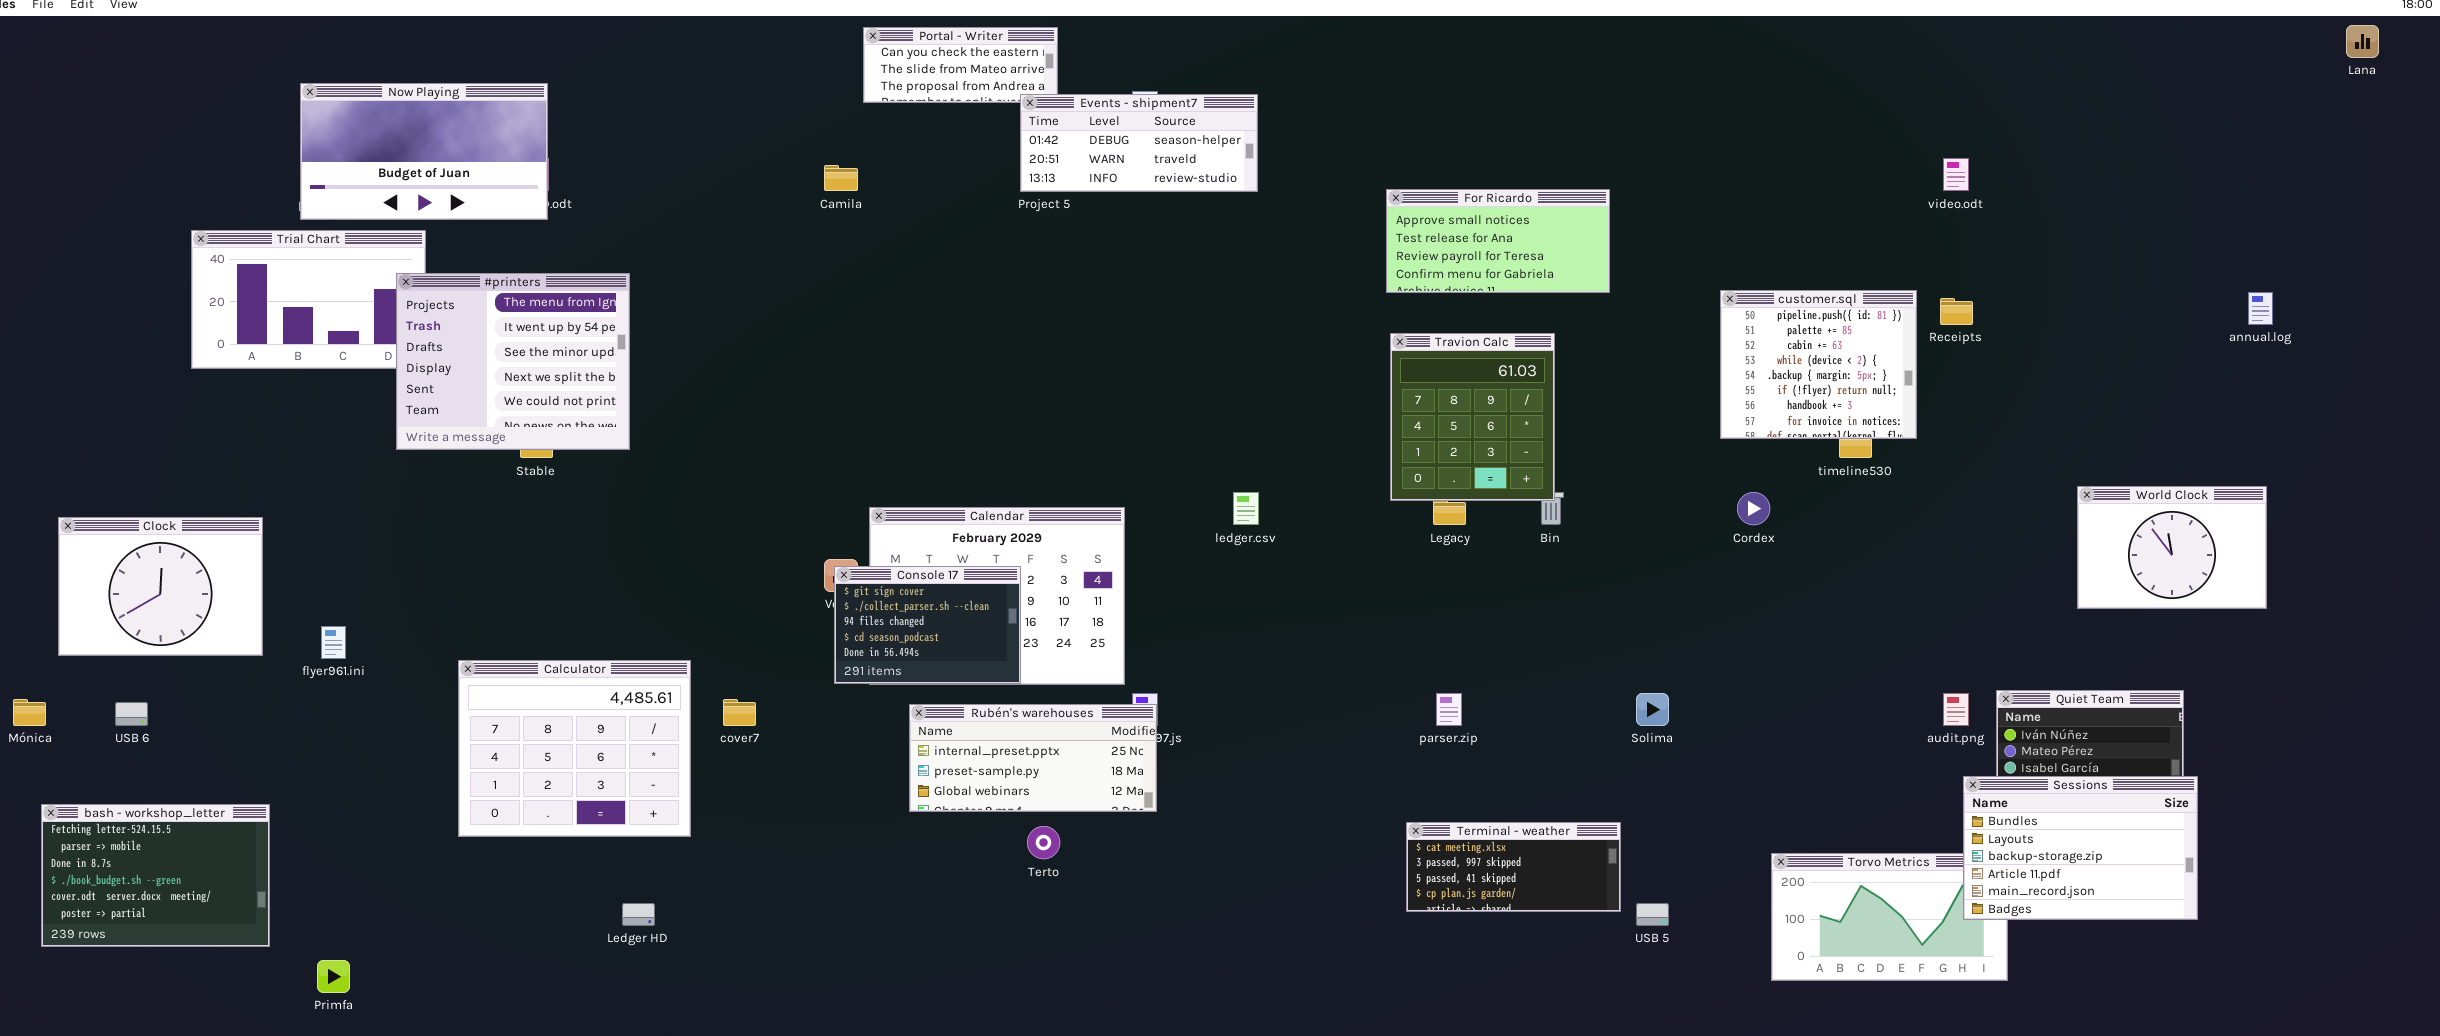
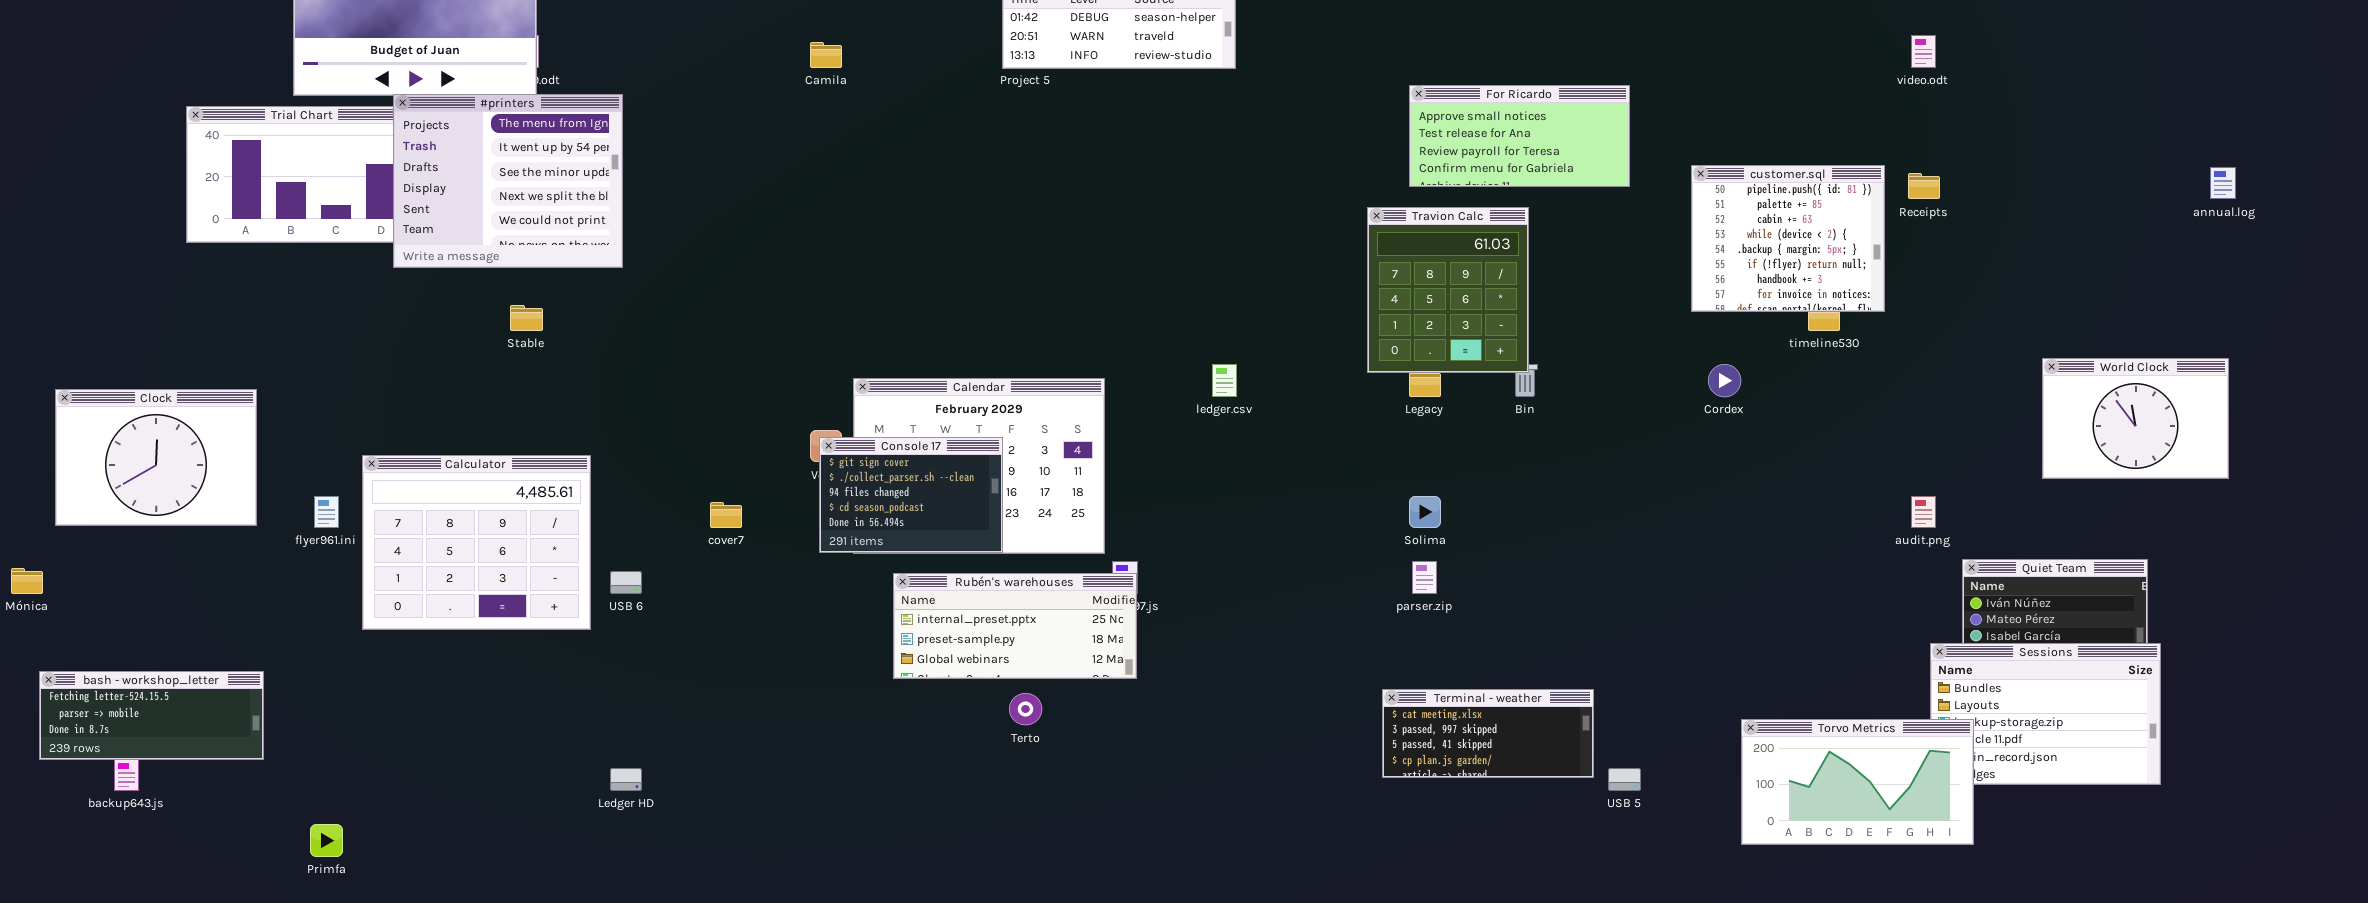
For Ricardo: [1386,189,1610,293] -> [1409,85,1630,187], moved
#printers: [396,273,630,450] -> [393,94,623,268], moved
Calculator: [458,660,691,837] -> [362,455,591,630], moved
Solima: [1636,693,1669,726] -> [1409,496,1441,528], moved
audit.png: [1943,693,1969,726] -> [1911,496,1936,528], moved
cover7: [723,699,756,726] -> [710,502,742,528], moved
USB 6: [115,702,148,726] -> [610,571,642,594], moved
bash - workshop_letter: [41,804,270,947] -> [39,671,264,760], resized
Torvo Metrics: [1771,853,2008,981] -> [1741,719,1974,845], raised

